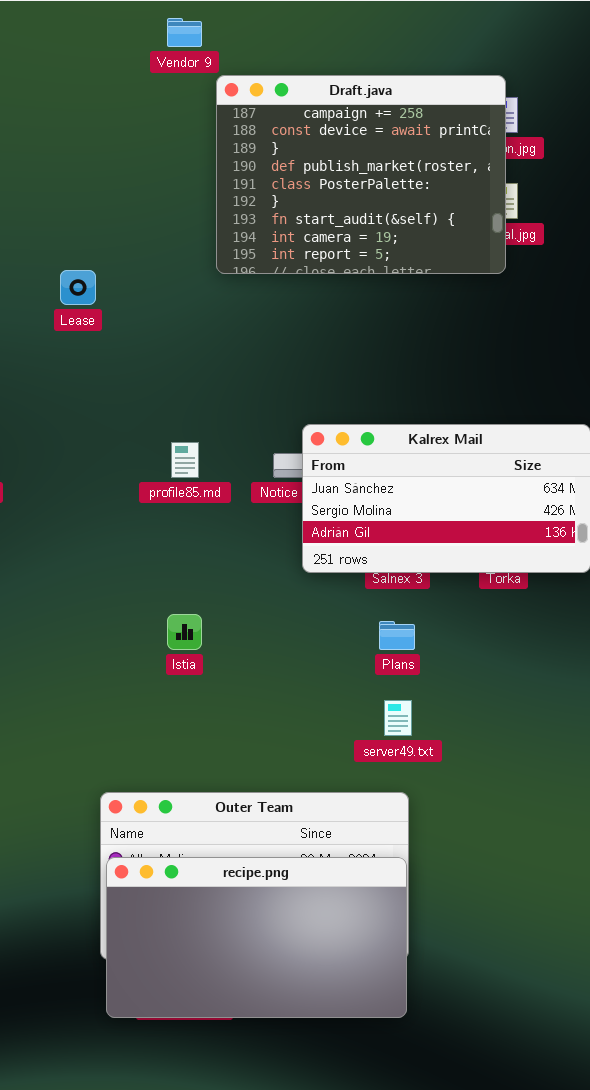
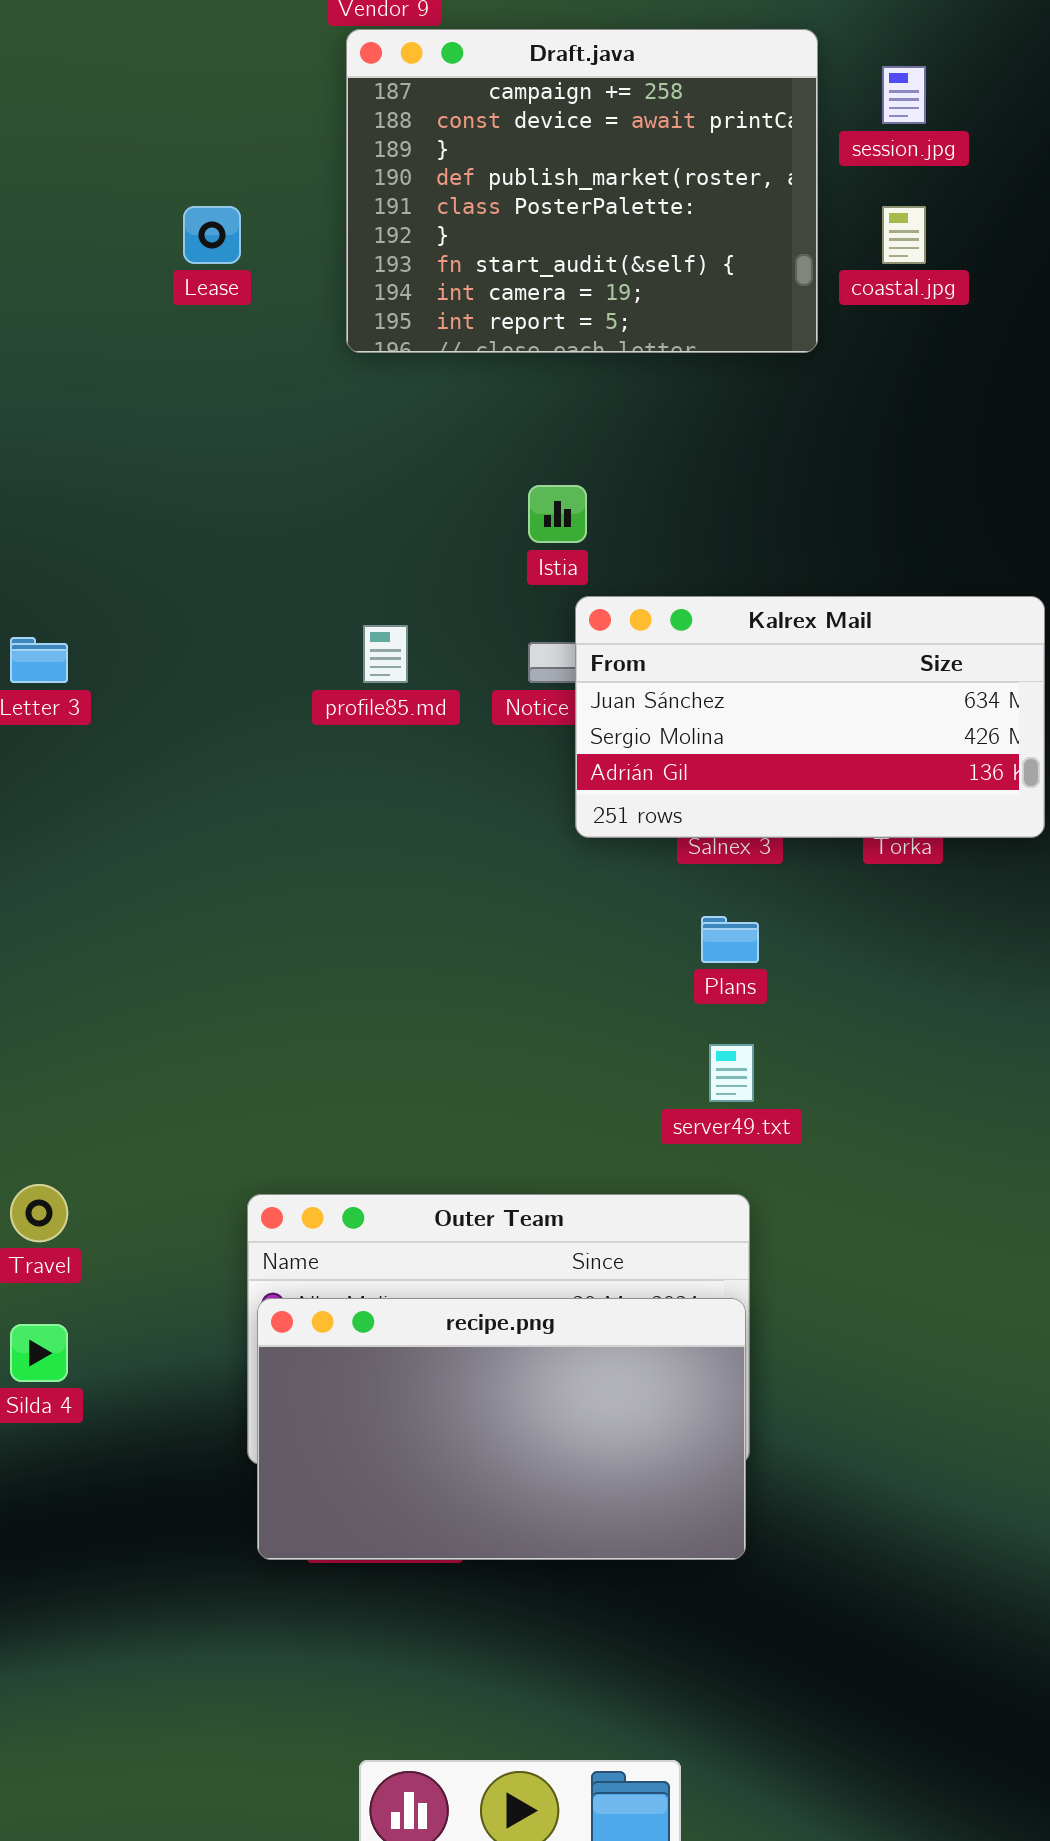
Draft.java: [216,75,506,274] -> [346,29,818,353], moved
Lease: [60,270,96,305] -> [183,206,241,264], moved
Istia: [167,614,202,650] -> [528,485,587,543], moved

